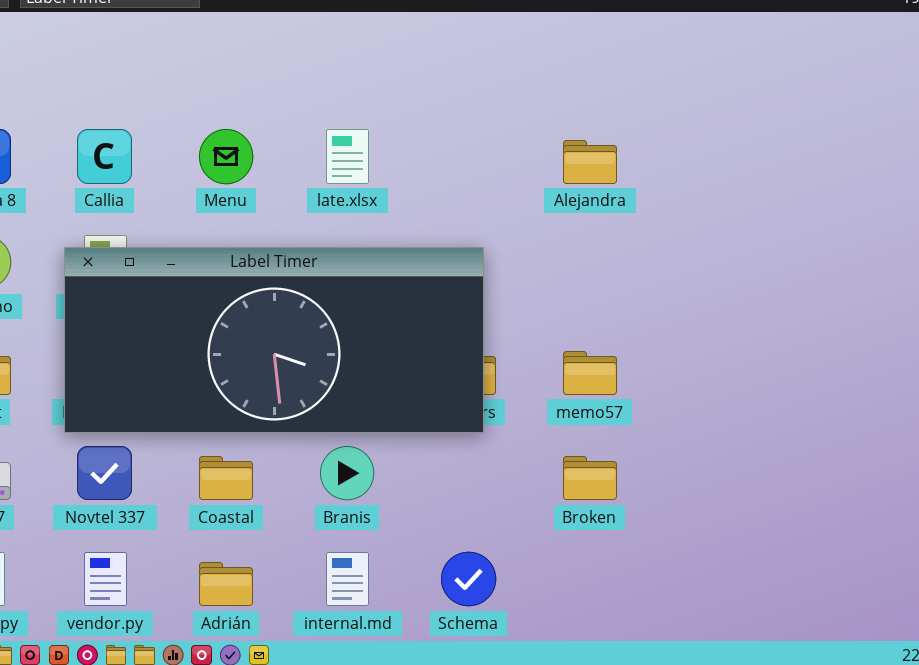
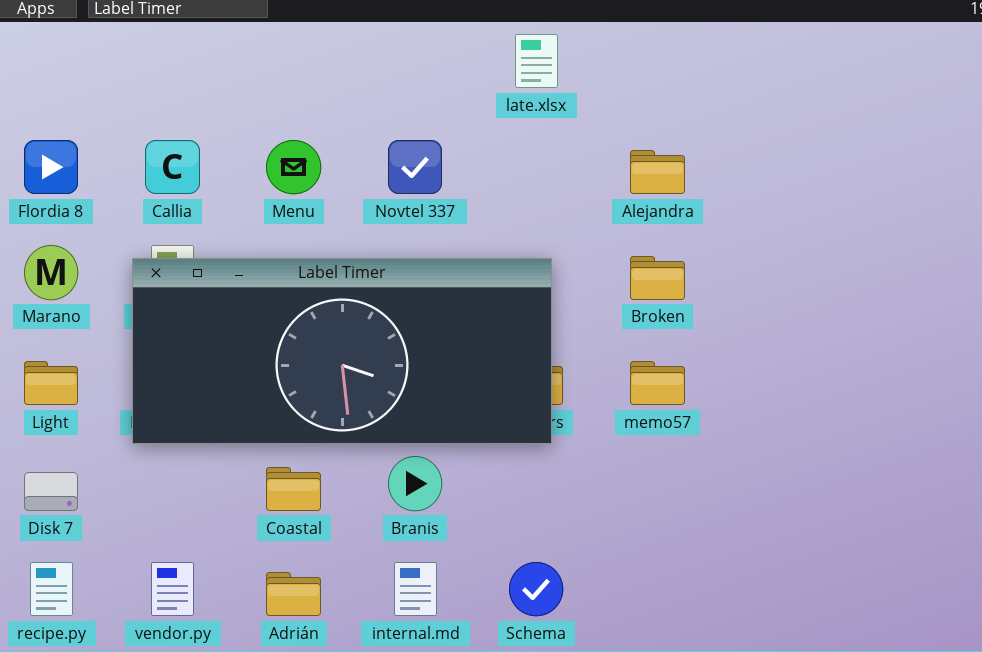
late.xlsx: [326,129,369,184] -> [515,34,558,88], moved
Novtel 337: [77,446,132,500] -> [388,140,442,194], moved
Broken: [563,456,617,500] -> [630,256,685,300], moved

